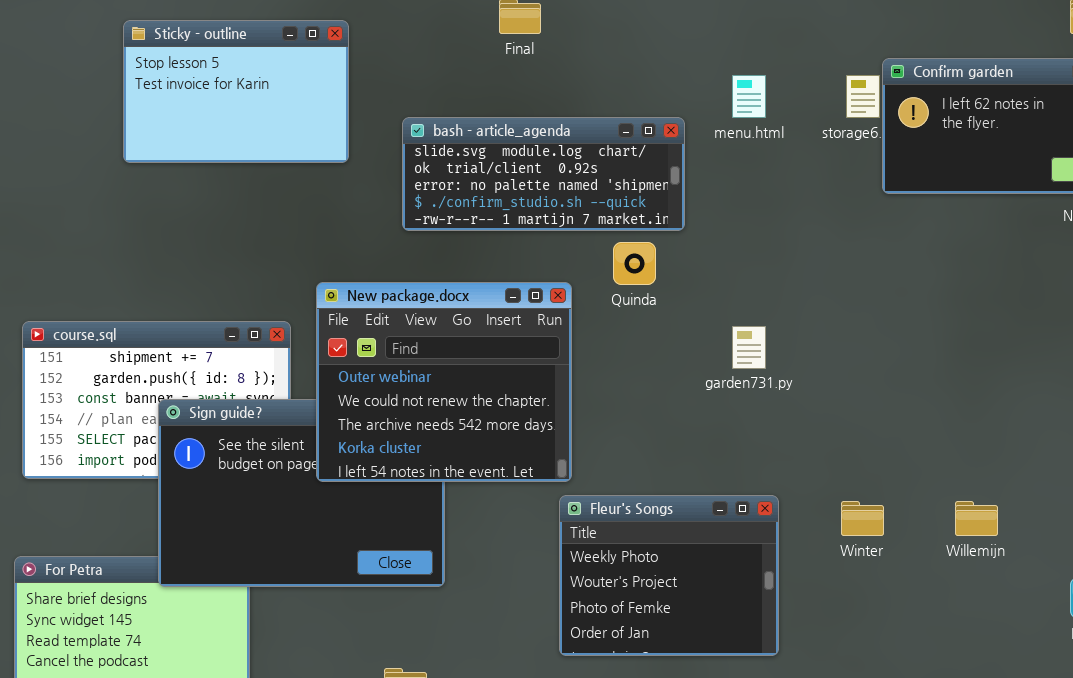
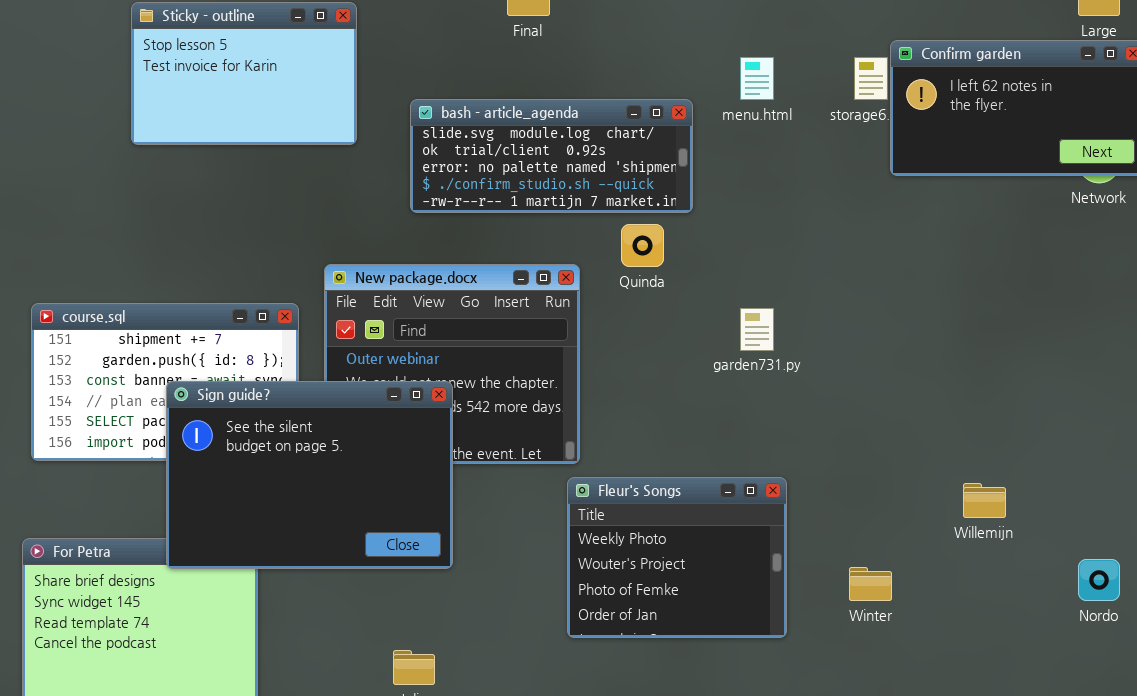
Sign guide?: [158,399,445,587] -> [166,381,453,569], raised
Winter: [841,501,884,536] -> [849,567,892,601], moved

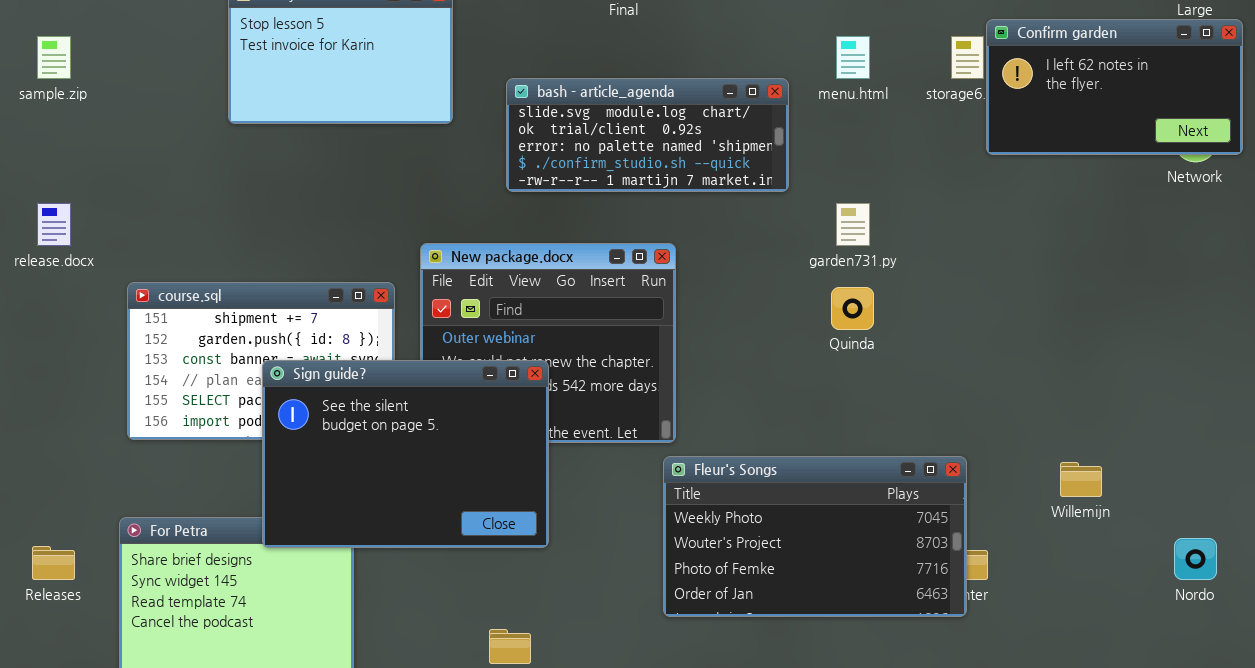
Quinda: [621,224,664,267] -> [831,287,874,330], moved
garden731.py: [740,308,774,351] -> [836,203,870,246], moved
Fleur's Songs: [567,477,787,638] -> [663,456,967,617], resized

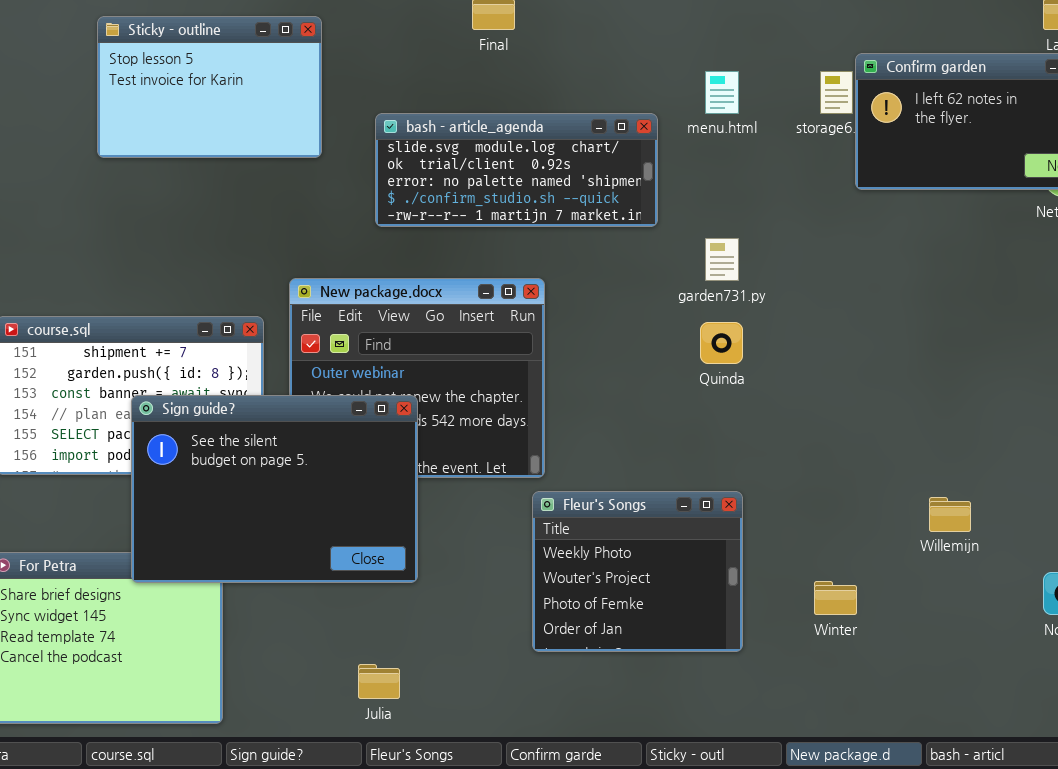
Fleur's Songs: [663,456,967,617] -> [532,491,743,652], resized

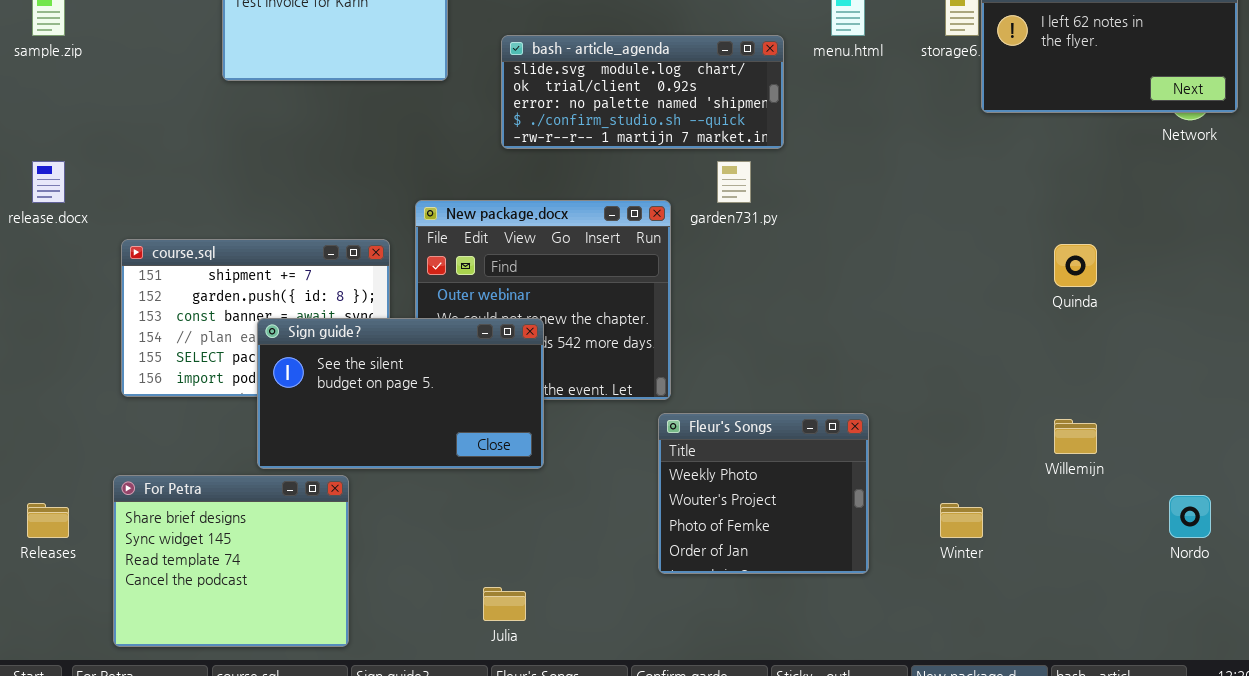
garden731.py: [705,238,739,281] -> [717,161,751,203], moved
Quinda: [700,322,743,364] -> [1054,244,1097,287], moved
Sign guide?: [131,395,418,583] -> [257,318,544,469], resized

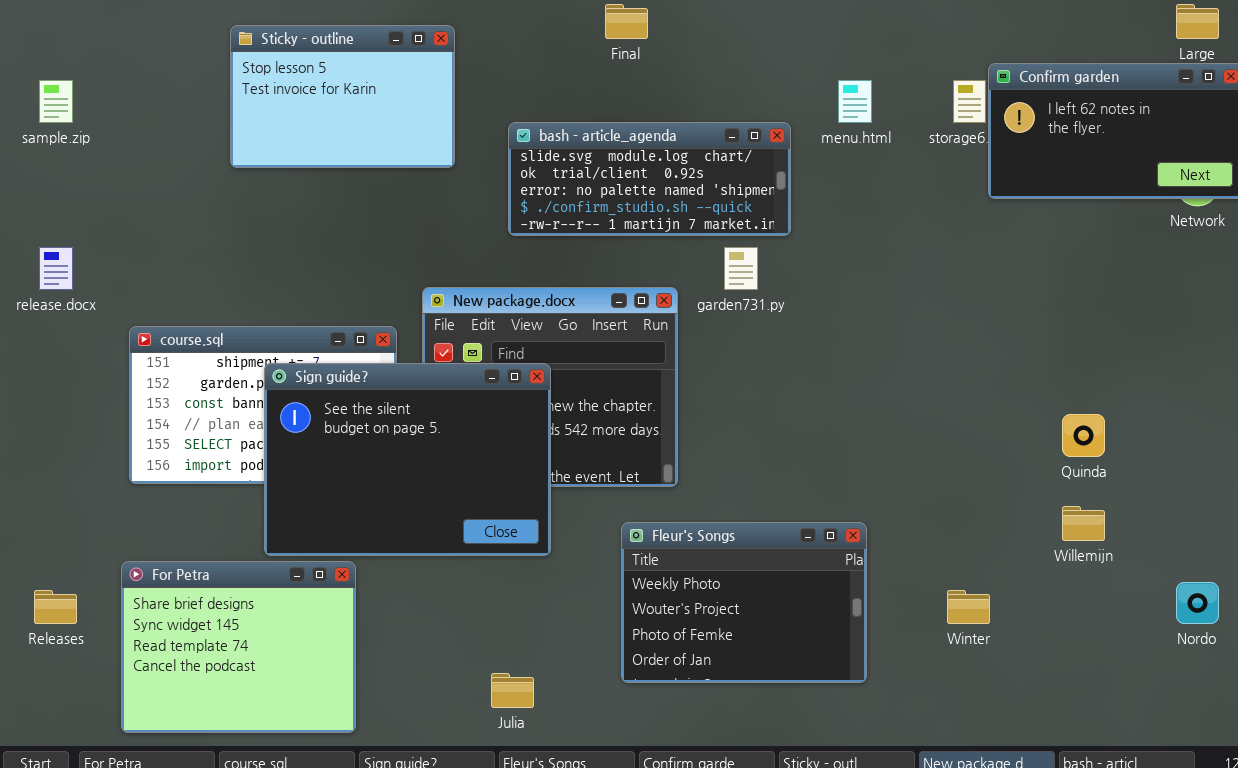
Quinda: [1054,244,1097,287] -> [1062,414,1105,457], moved
Sign guide?: [257,318,544,469] -> [264,363,551,556], resized
Fleur's Songs: [658,413,869,574] -> [621,522,867,683], moved, resized

